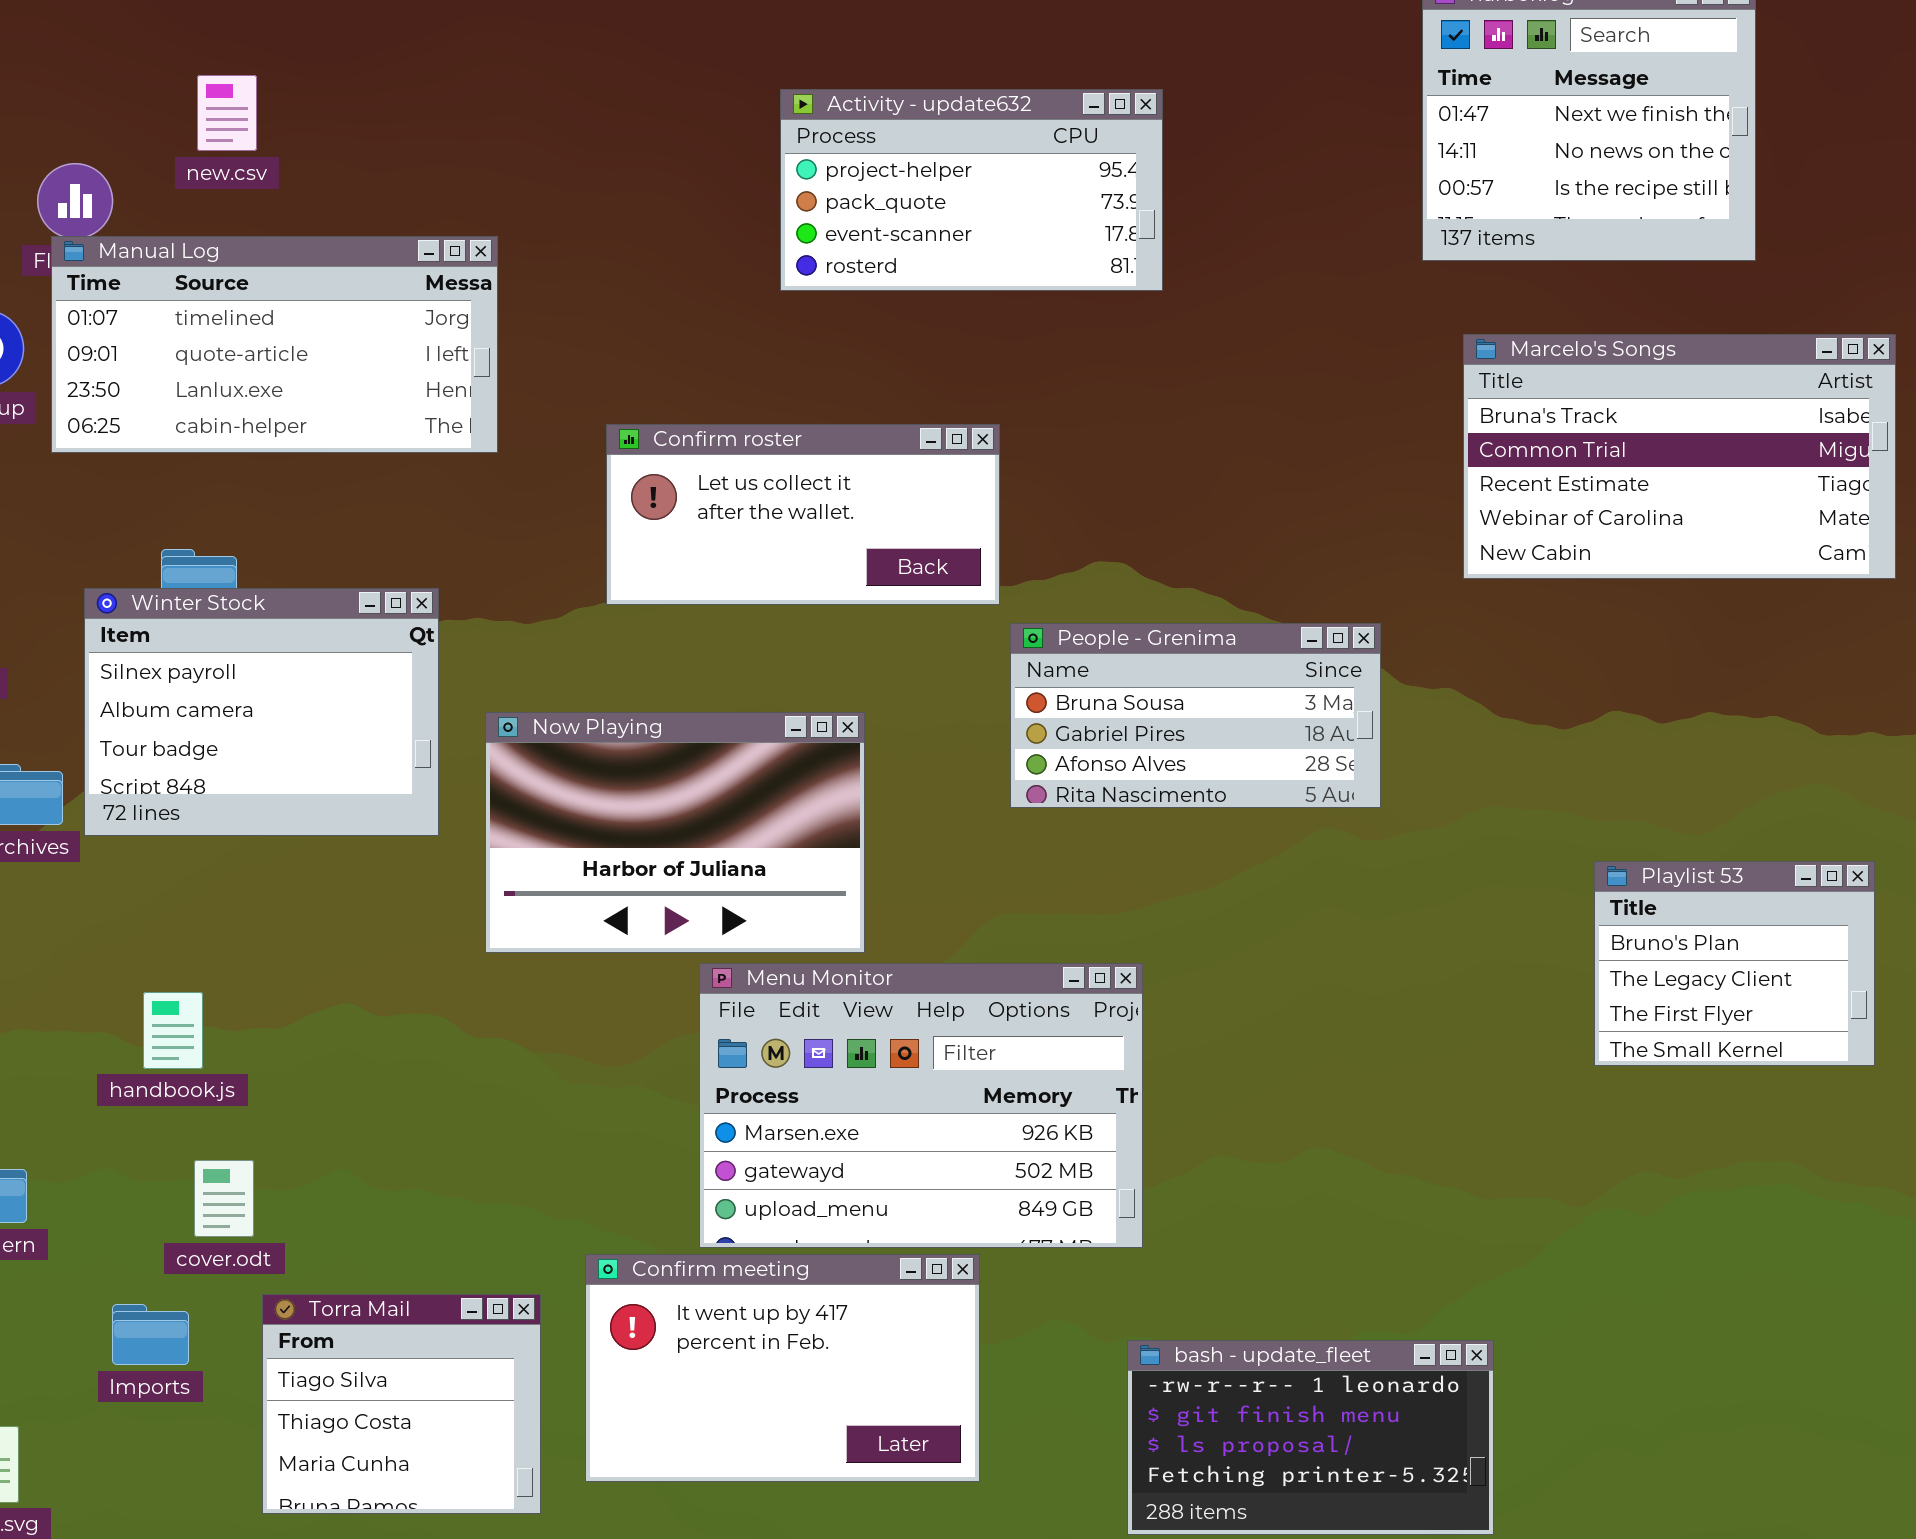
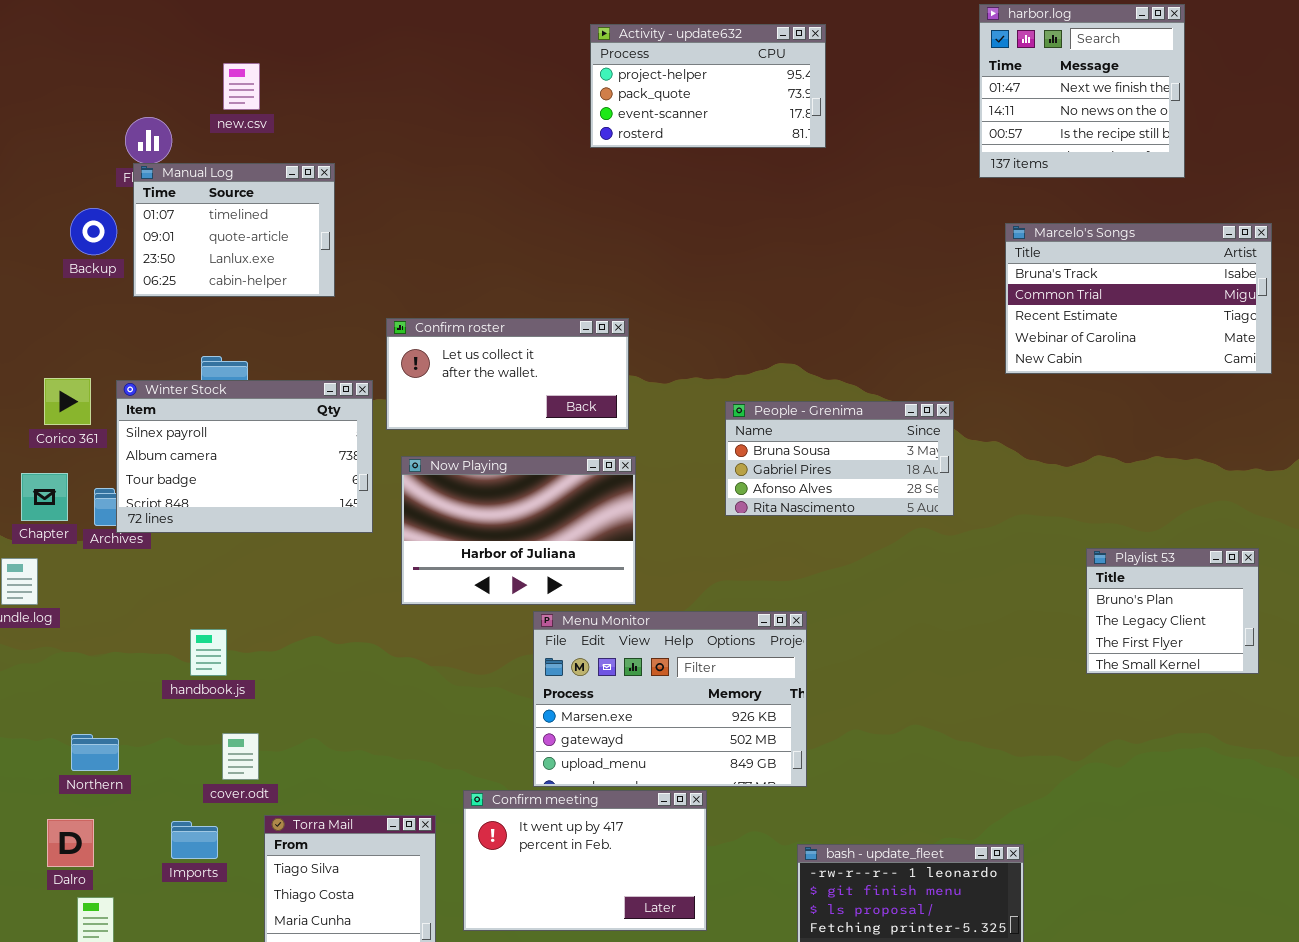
Activity - update632: [780,89,1163,291] -> [590,24,826,148], moved
Manual Log: [51,236,498,453] -> [133,163,335,297], resized
Confirm roster: [606,424,1000,605] -> [386,318,629,430], moved
Winter Stock: [84,588,439,836] -> [116,380,373,533], resized

